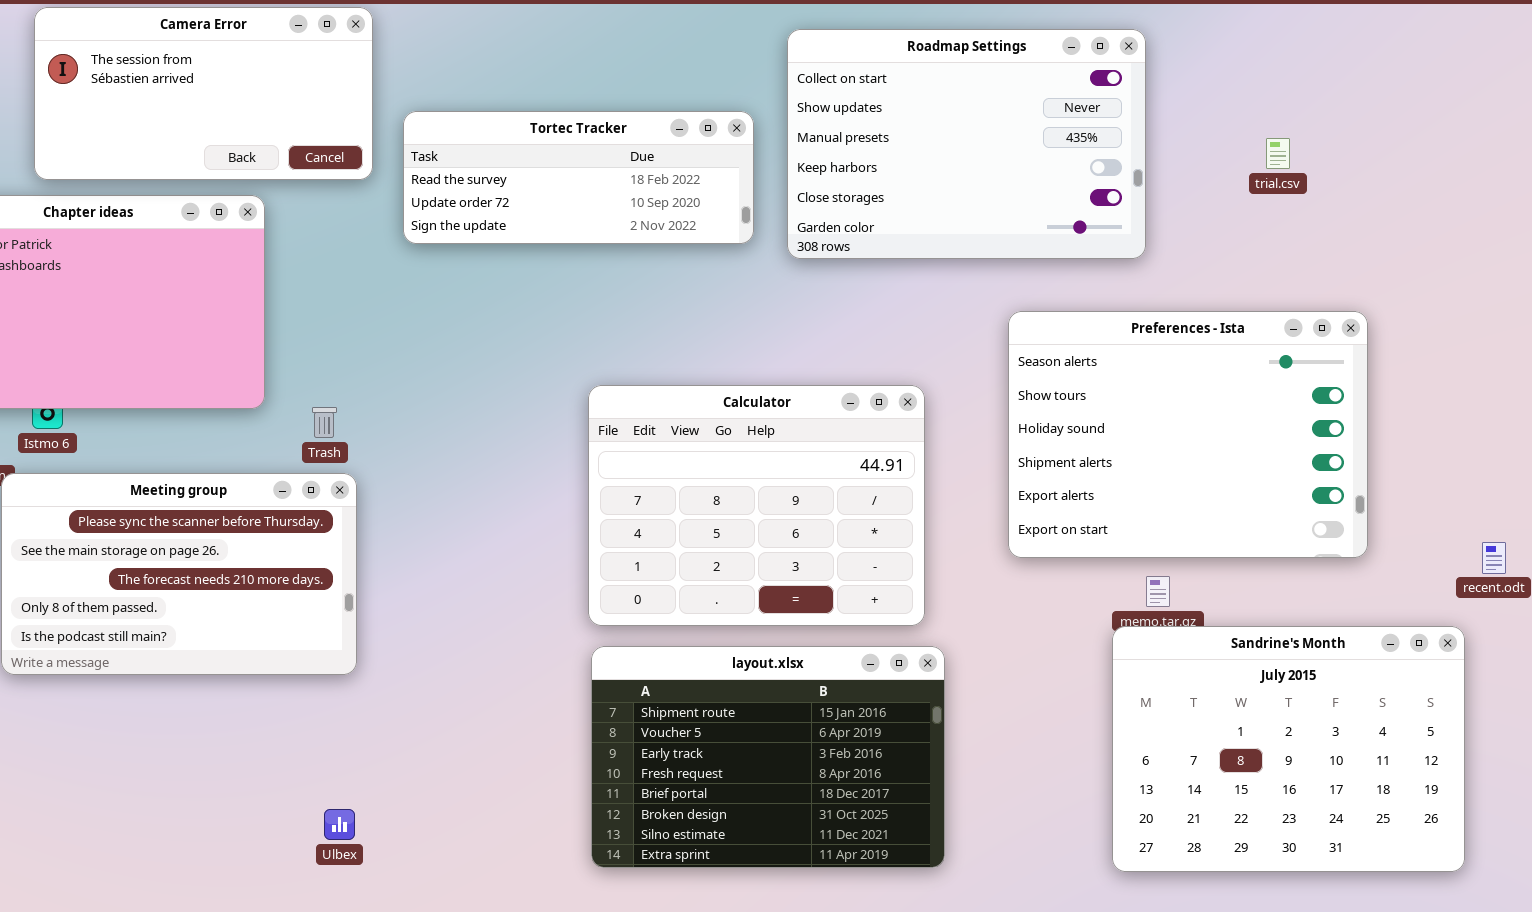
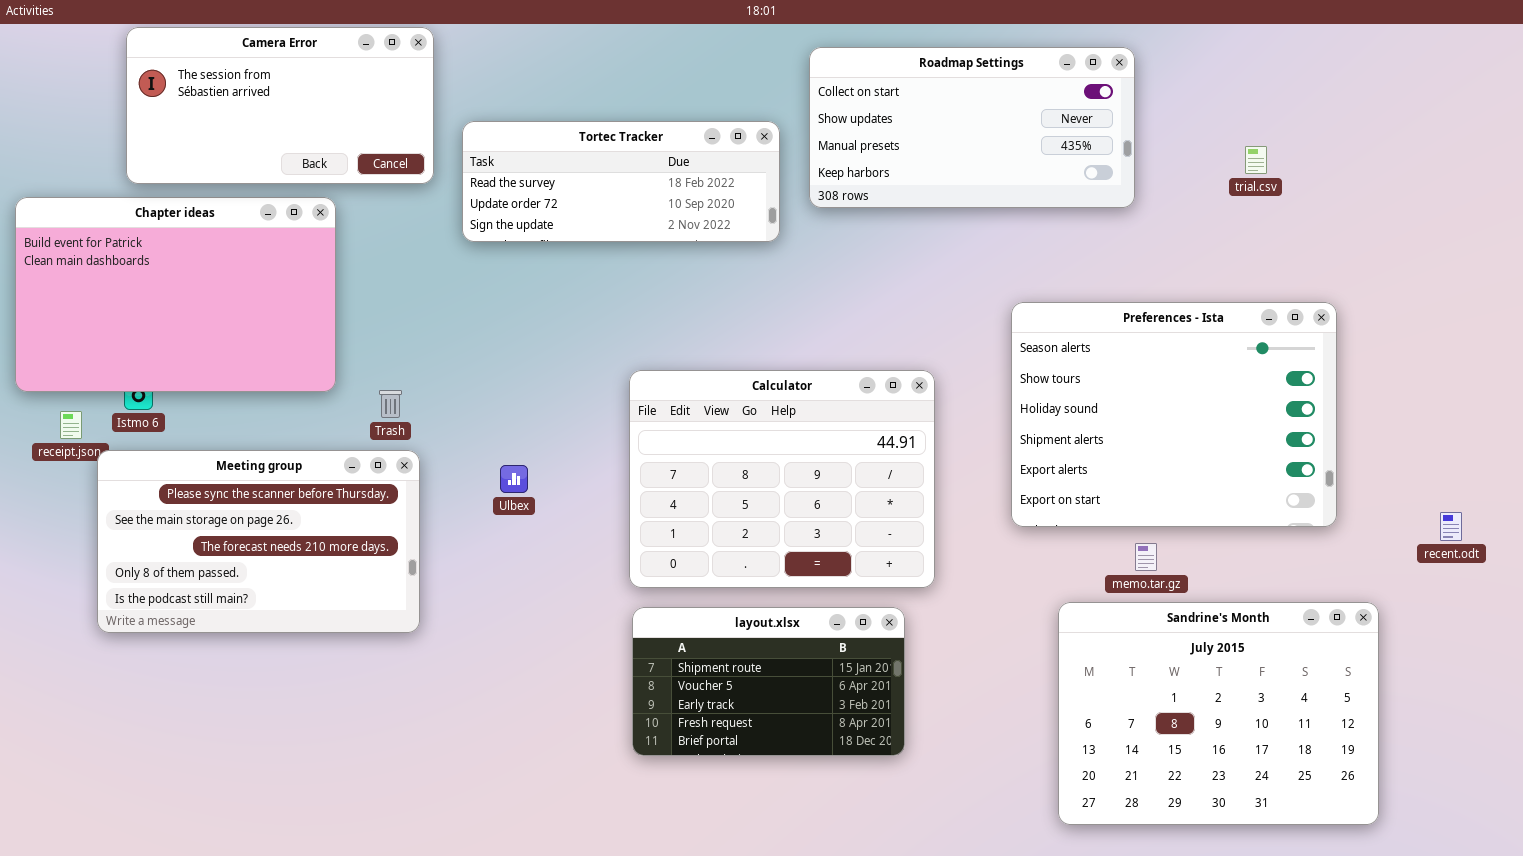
Roadmap Settings: [787,29,1146,259] -> [809,47,1135,208], resized
Sandrine's Month: [1112,626,1465,872] -> [1058,602,1379,825], moved
layout.xlsx: [591,646,945,868] -> [632,607,905,756], resized
Ulbex: [324,809,355,840] -> [500,465,528,493], moved

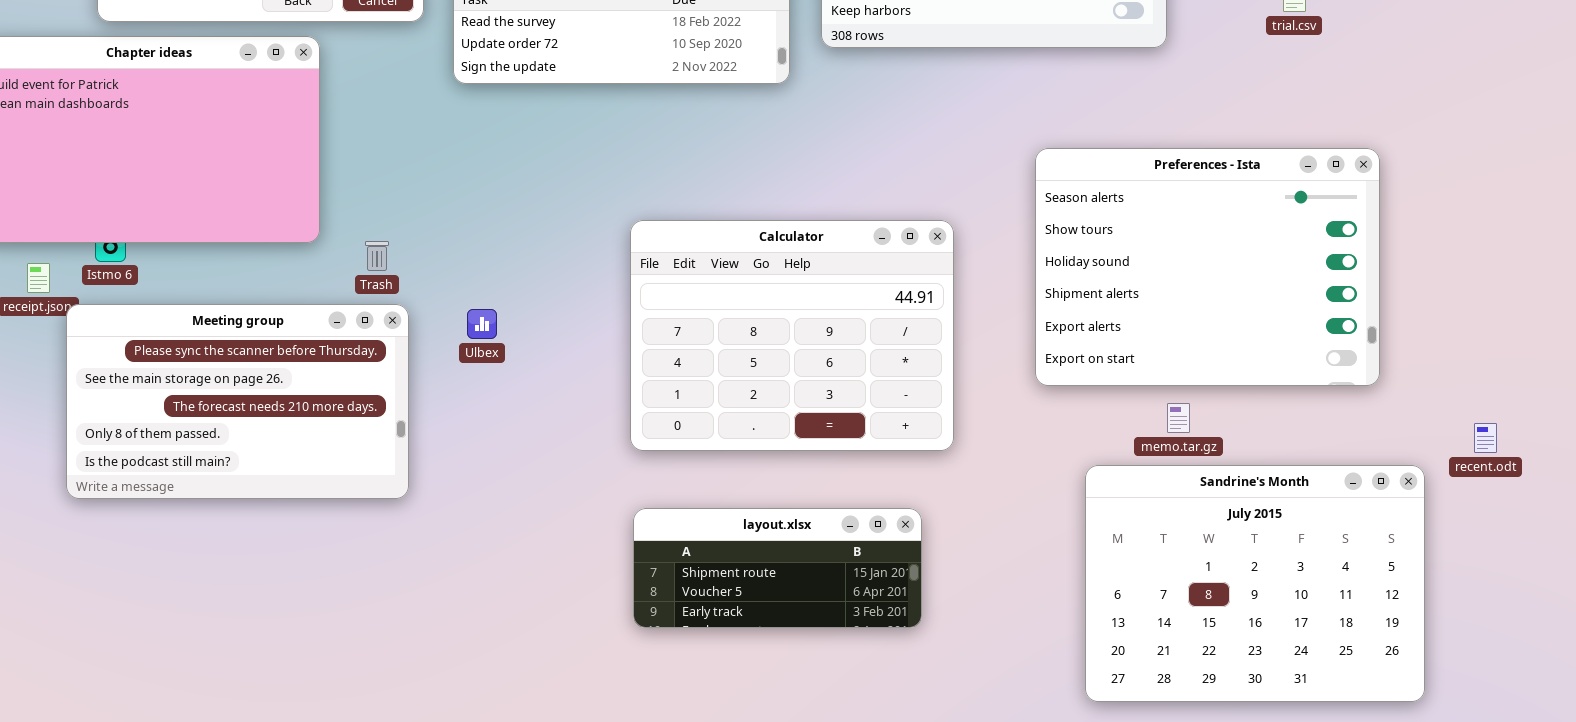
Ulbex: [500,465,528,493] -> [467,309,497,339], moved
recent.odt: [1440,512,1462,541] -> [1474,423,1497,453], moved
layout.xlsx: [632,607,905,756] -> [633,508,922,628], resized

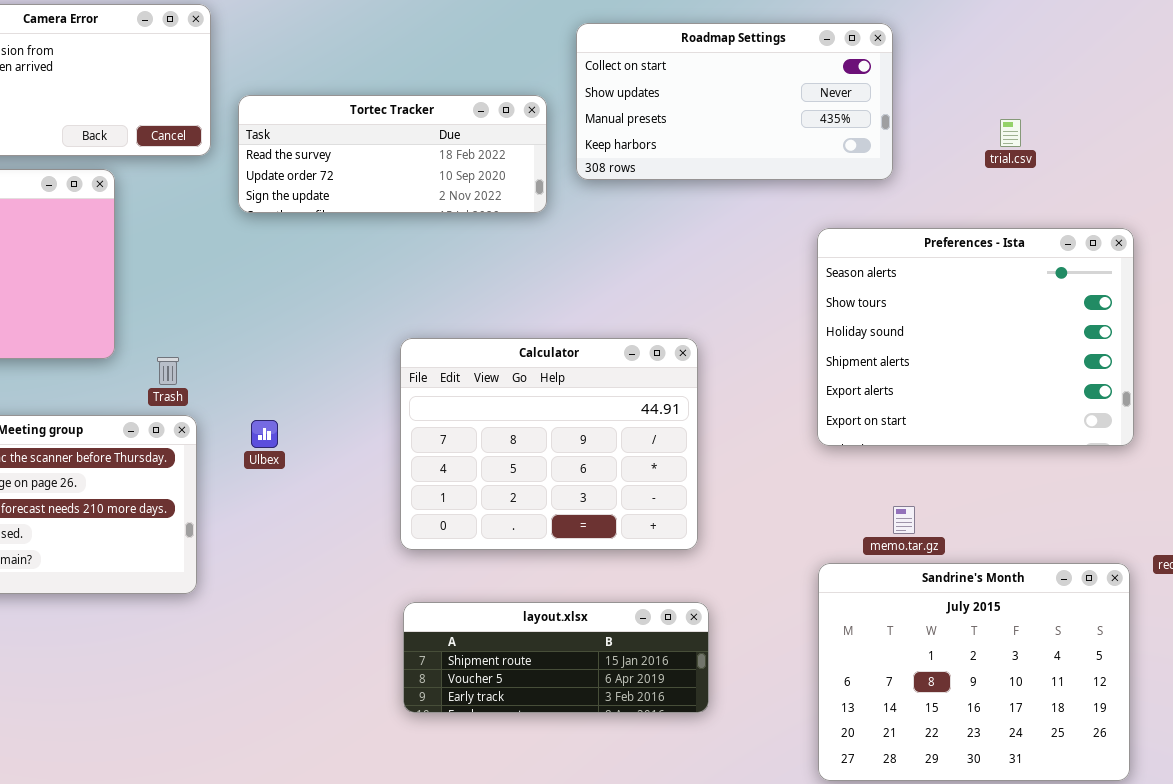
Preferences - Ista: [1035,148,1380,386] -> [817,228,1134,446], moved
layout.xlsx: [633,508,922,628] -> [403,602,709,713], resized

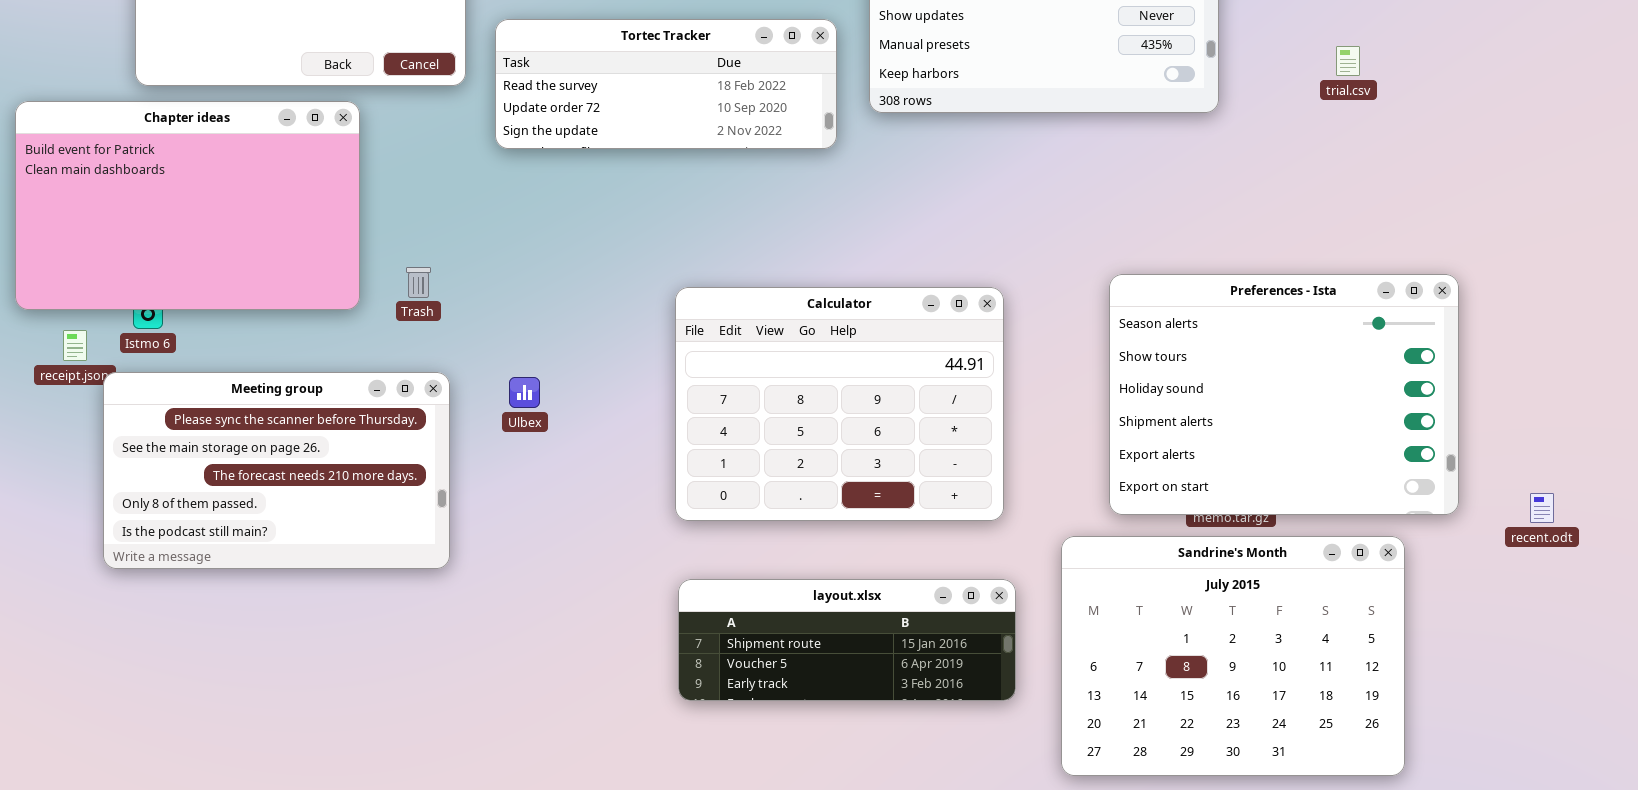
Preferences - Ista: [817,228,1134,446] -> [1109,274,1459,515], moved
Trash: [157,357,179,385] -> [406,267,431,298], moved
Sandrine's Month: [818,563,1130,781] -> [1061,536,1405,776], moved

